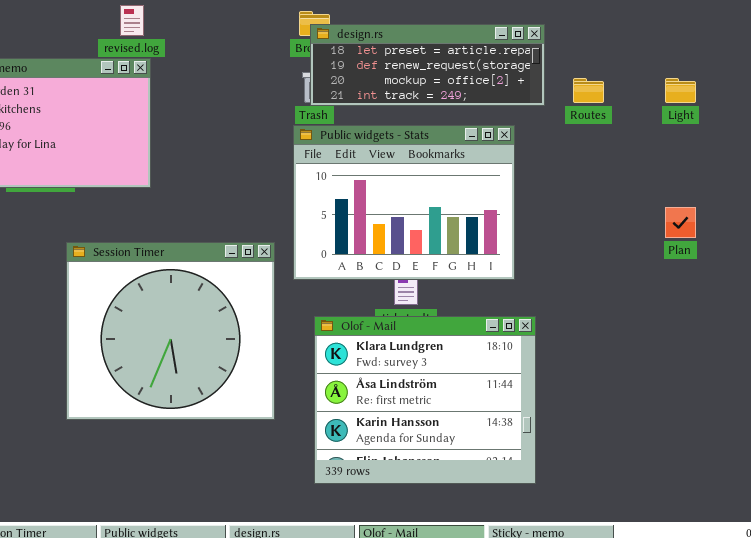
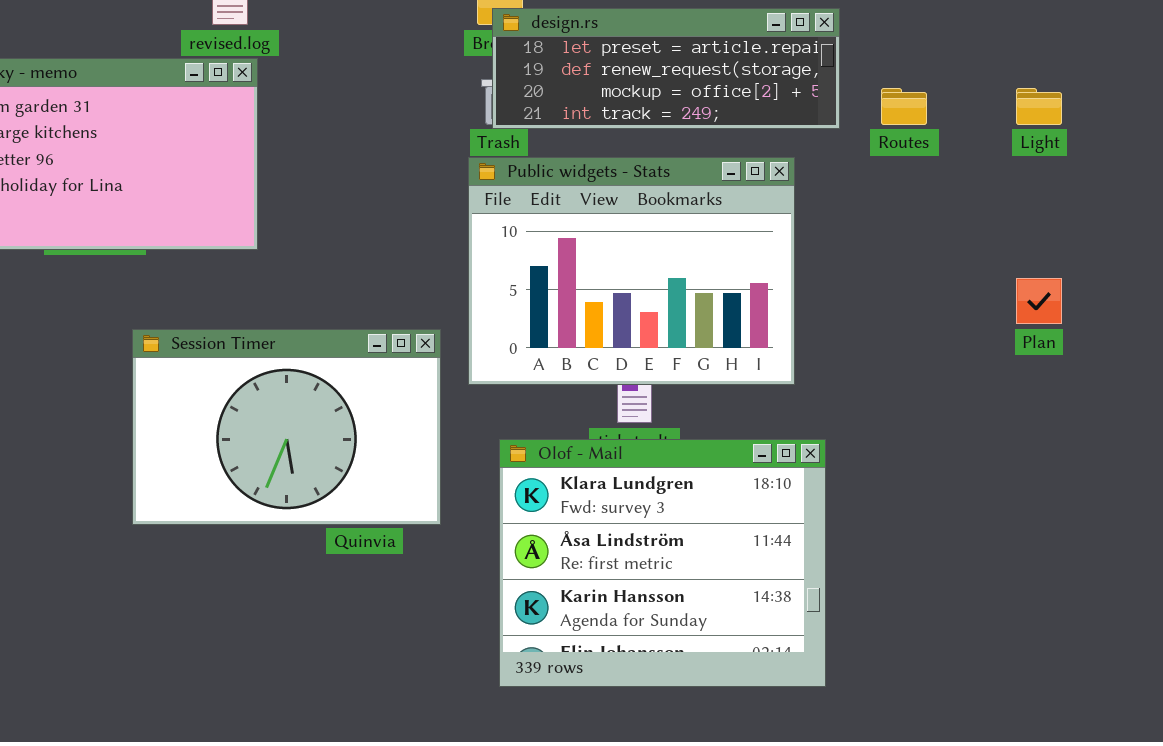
Session Timer: [66,242,275,420] -> [132,329,441,525], resized

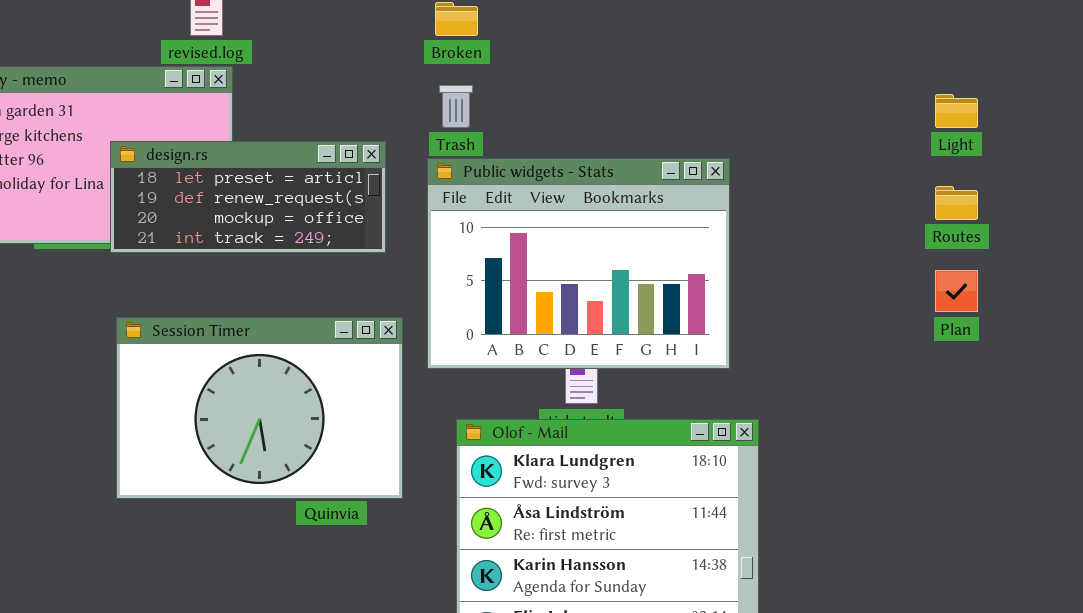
design.rs: [492,8,840,129] -> [110,141,386,253], moved, resized
Routes: [881,88,927,125] -> [935,186,978,220], moved

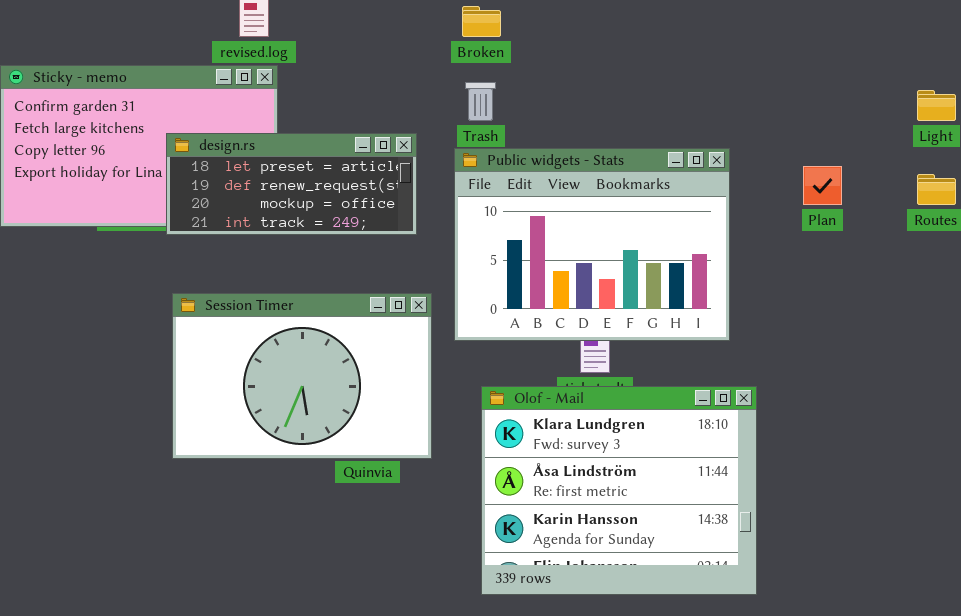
Plan: [935,270,978,312] -> [803,166,842,205], moved

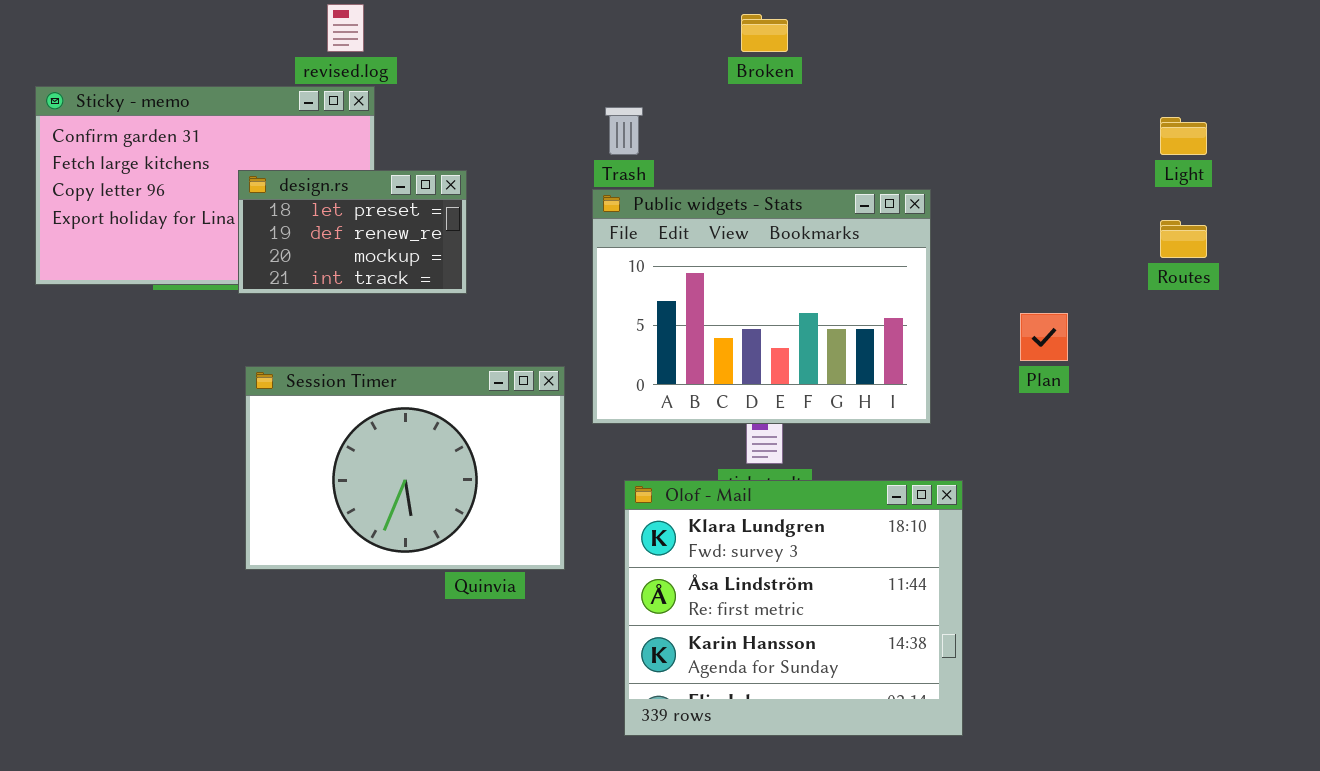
Broken: [462,6,501,37] -> [741,14,788,52], moved
design.rs: [166,133,417,235] -> [238,170,467,294], resized
Plan: [803,166,842,205] -> [1020,313,1068,361], moved

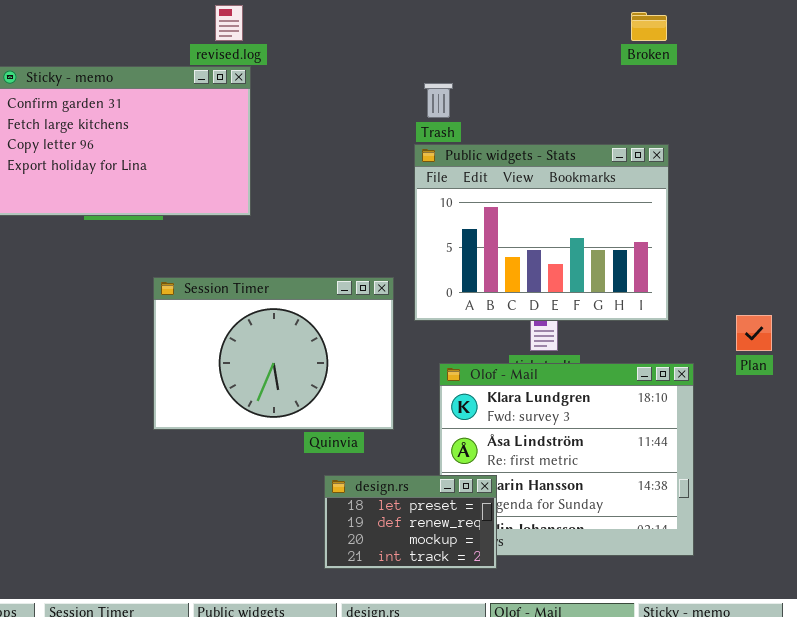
Broken: [741,14,788,52] -> [631,12,667,41], moved
design.rs: [238,170,467,294] -> [324,475,497,569], moved
Plan: [1020,313,1068,361] -> [736,315,772,351], moved

